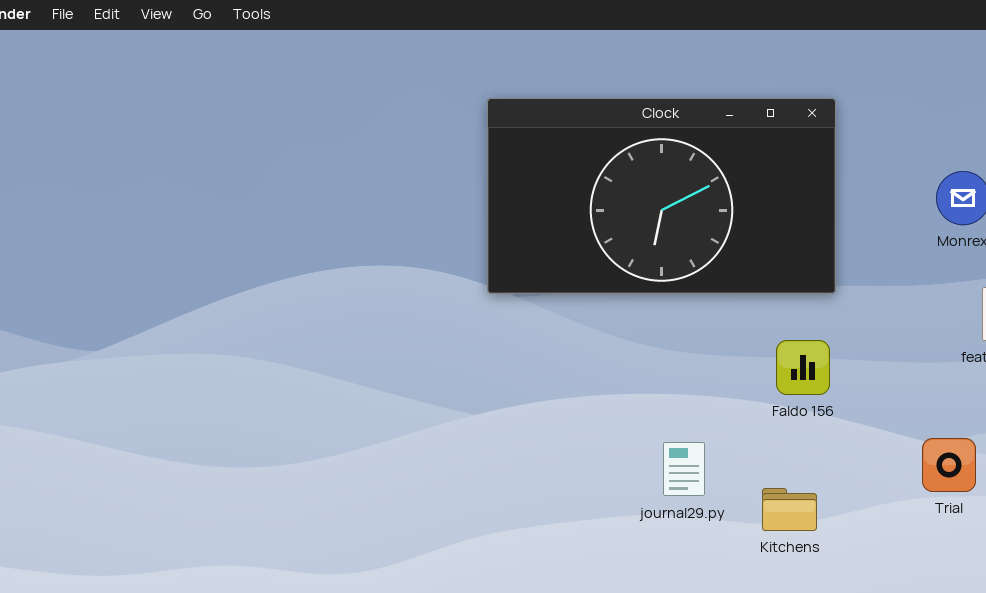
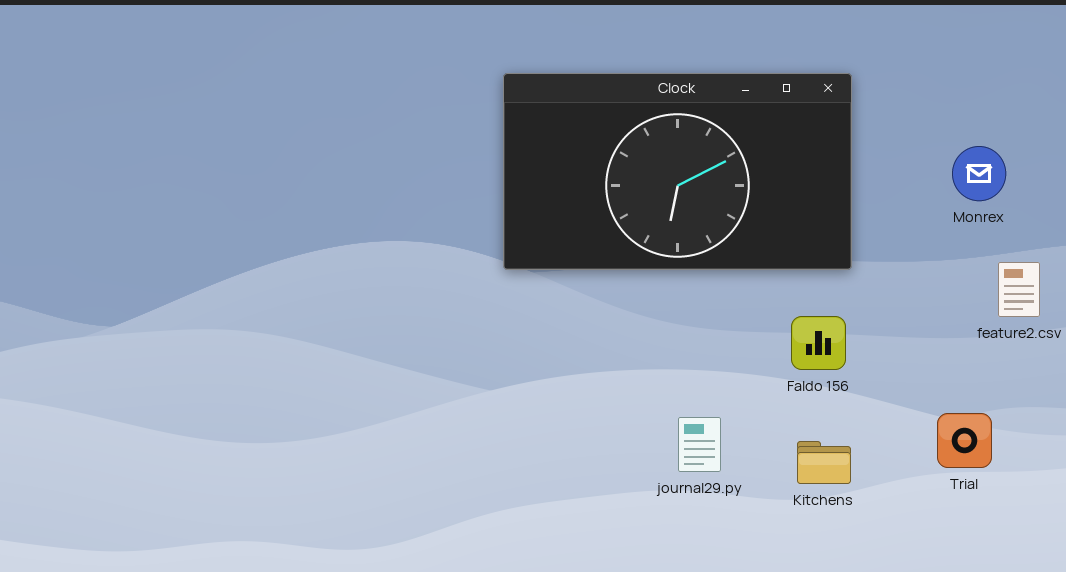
Kitchens: [762,488,817,531] -> [797,441,851,484], moved

